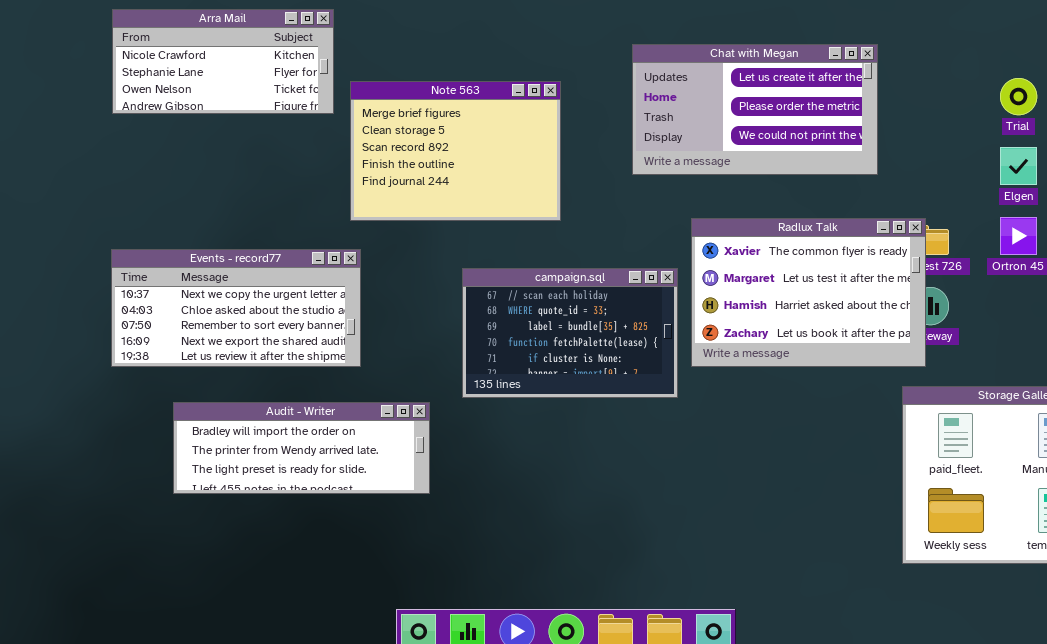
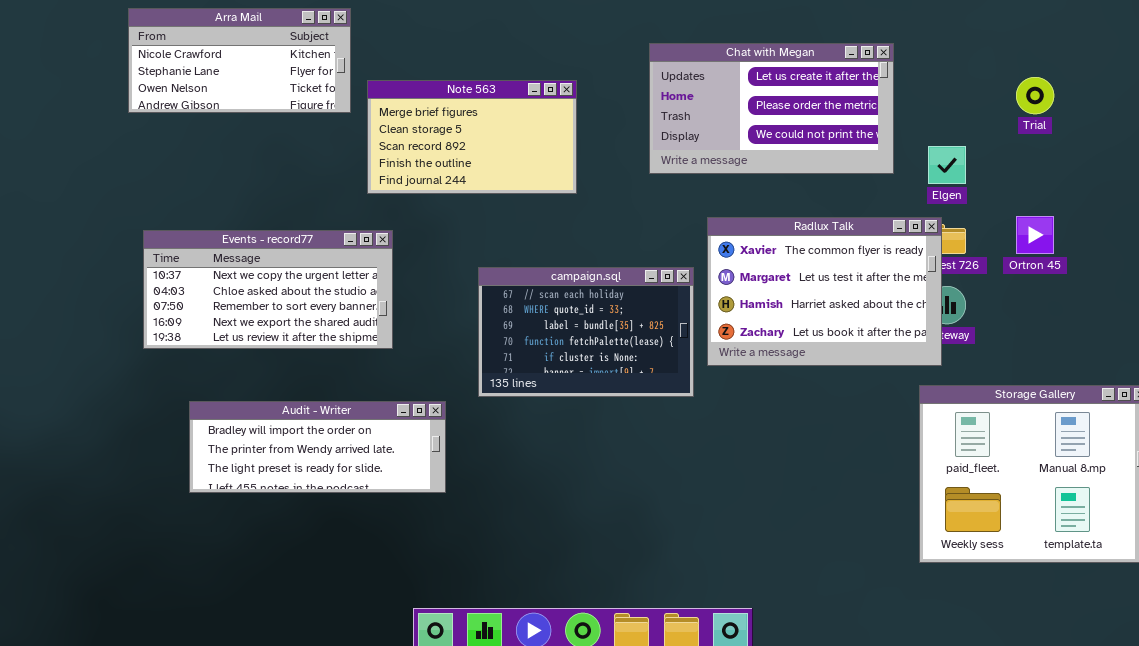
Note 563: [350,81,561,221] -> [367,80,577,194], resized
Elgen: [1000,147,1037,185] -> [928,146,966,184], moved
Events - record77: [111,249,361,367] -> [143,230,393,349], moved

